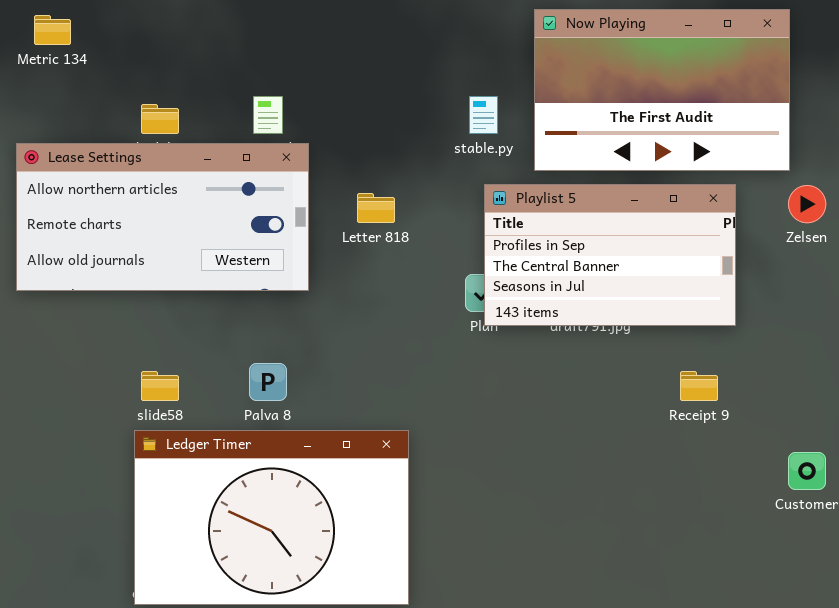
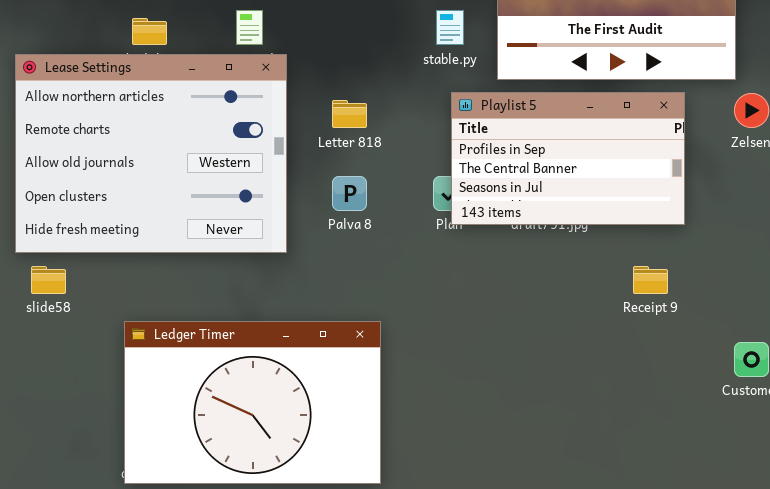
Lease Settings: [16,143,309,291] -> [15,54,287,253], resized
Palva 8: [249,363,287,401] -> [332,176,367,211], moved
slide58: [141,371,179,401] -> [31,266,66,294], moved

